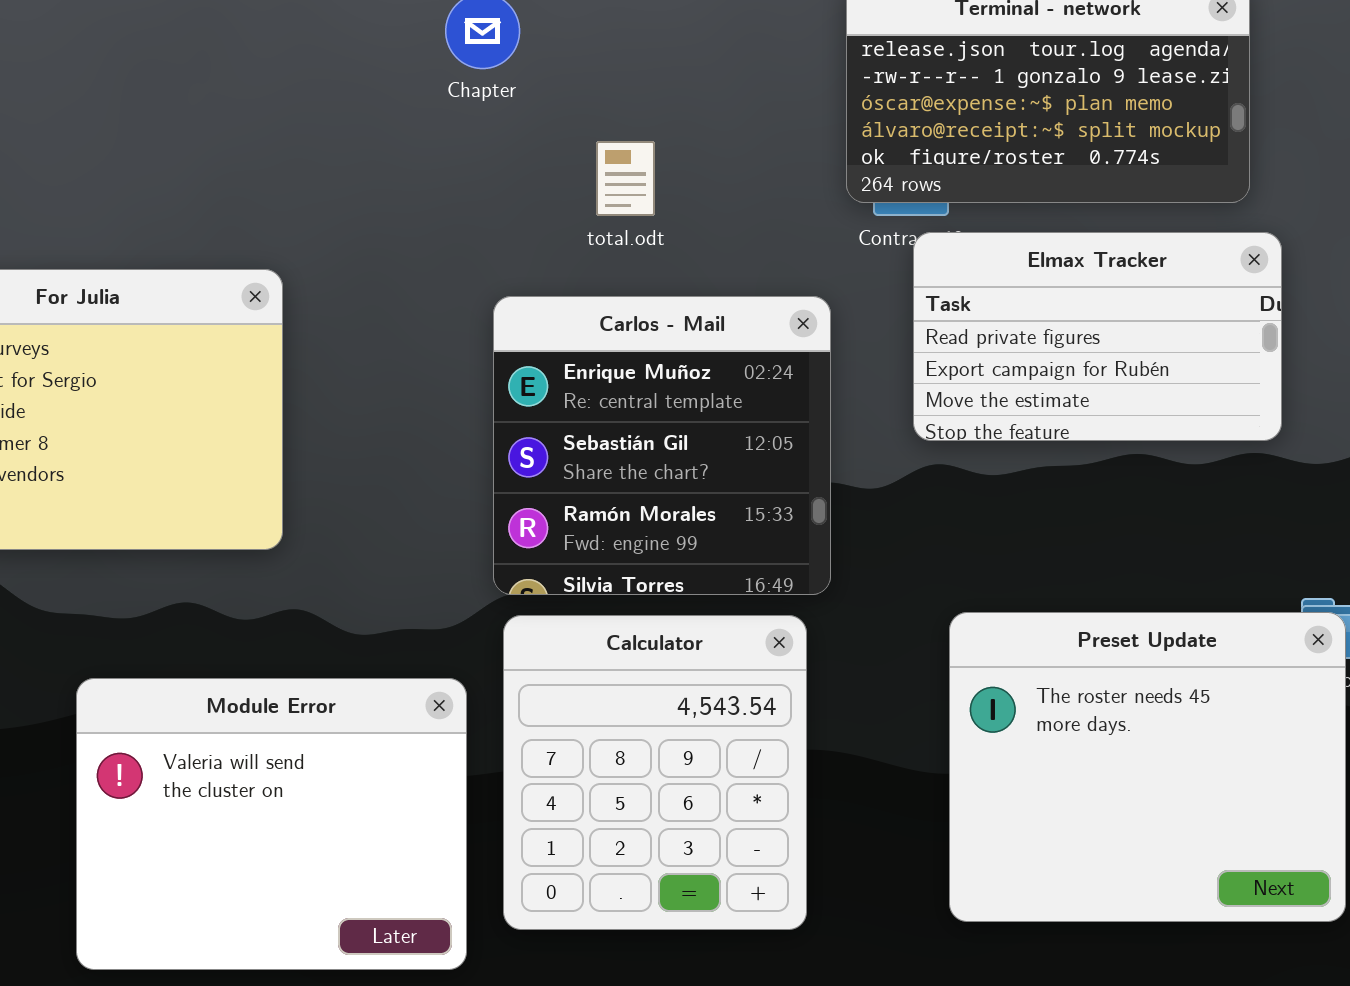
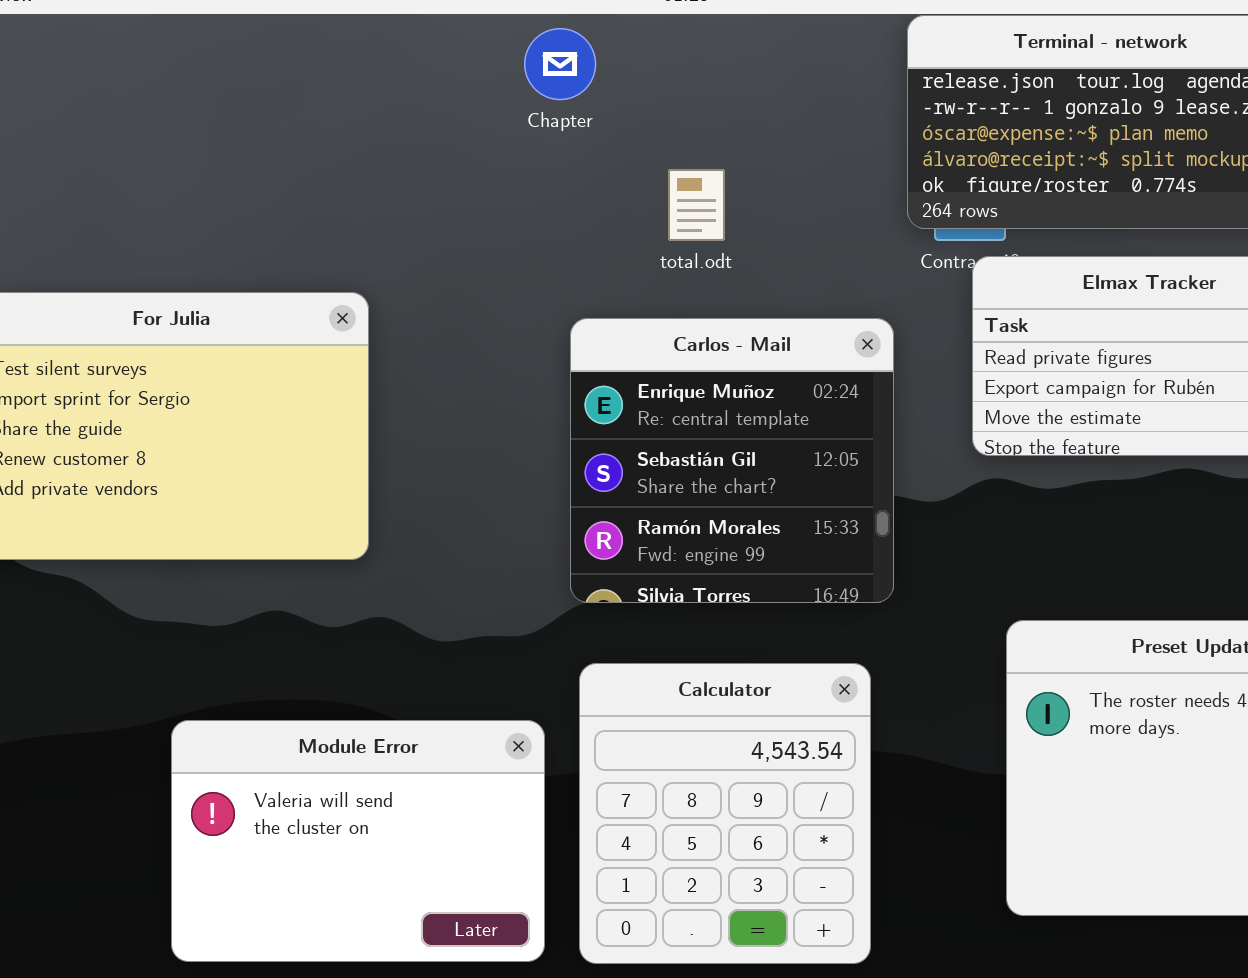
Calculator: [503,615,807,930] -> [579,663,871,964], moved
Module Error: [76,678,467,970] -> [171,720,545,962], resized

